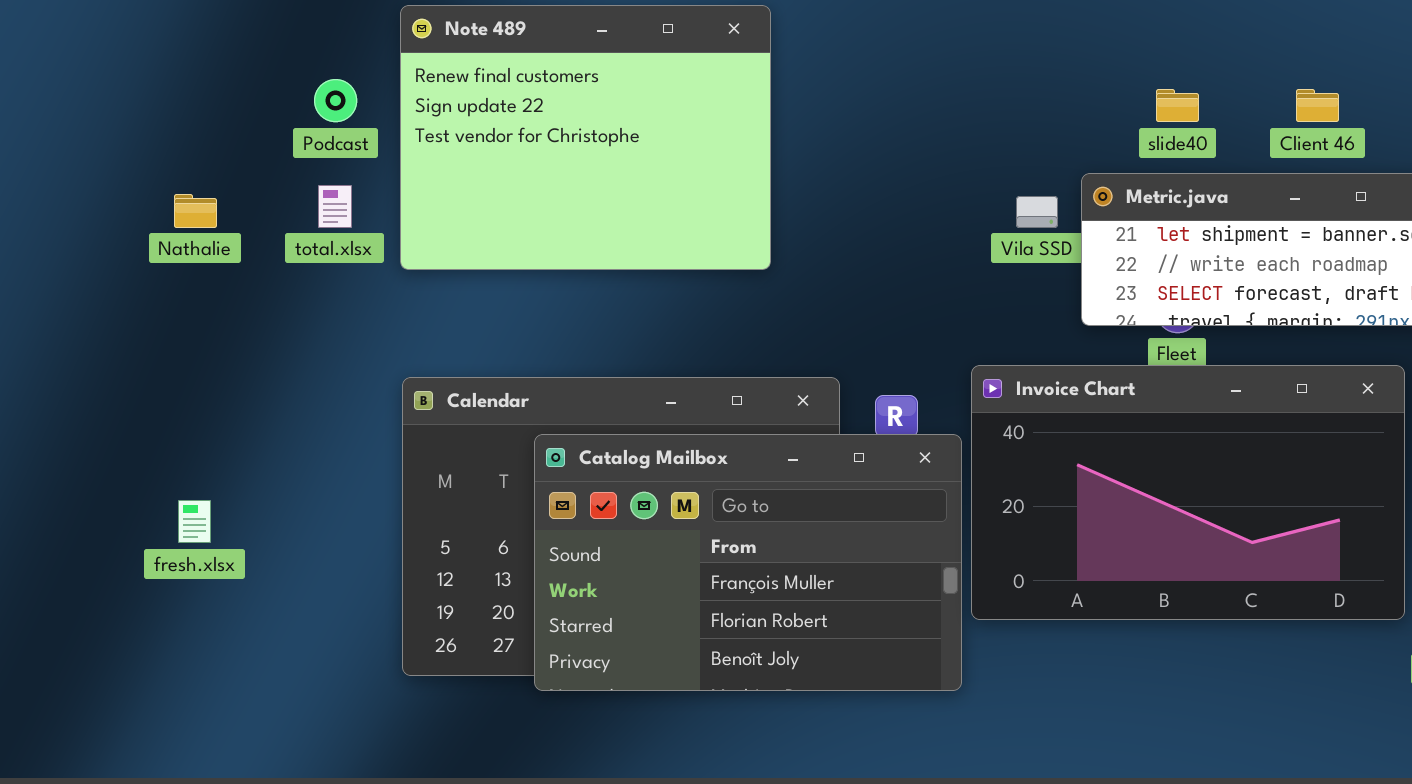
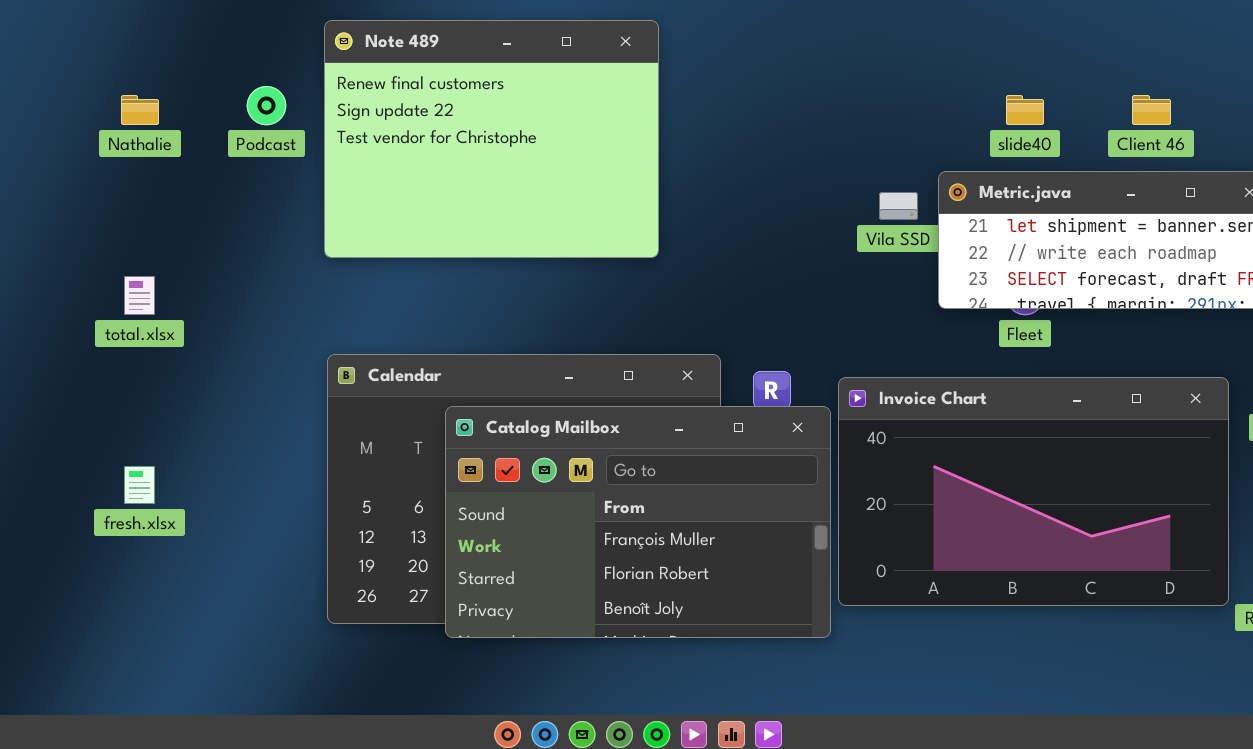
total.xlsx: [318,185,352,228] -> [124,276,155,315], moved
Nathalie: [174,194,217,228] -> [121,95,159,125], moved
Invoice Chart: [971,365,1405,620] -> [838,377,1229,606], moved

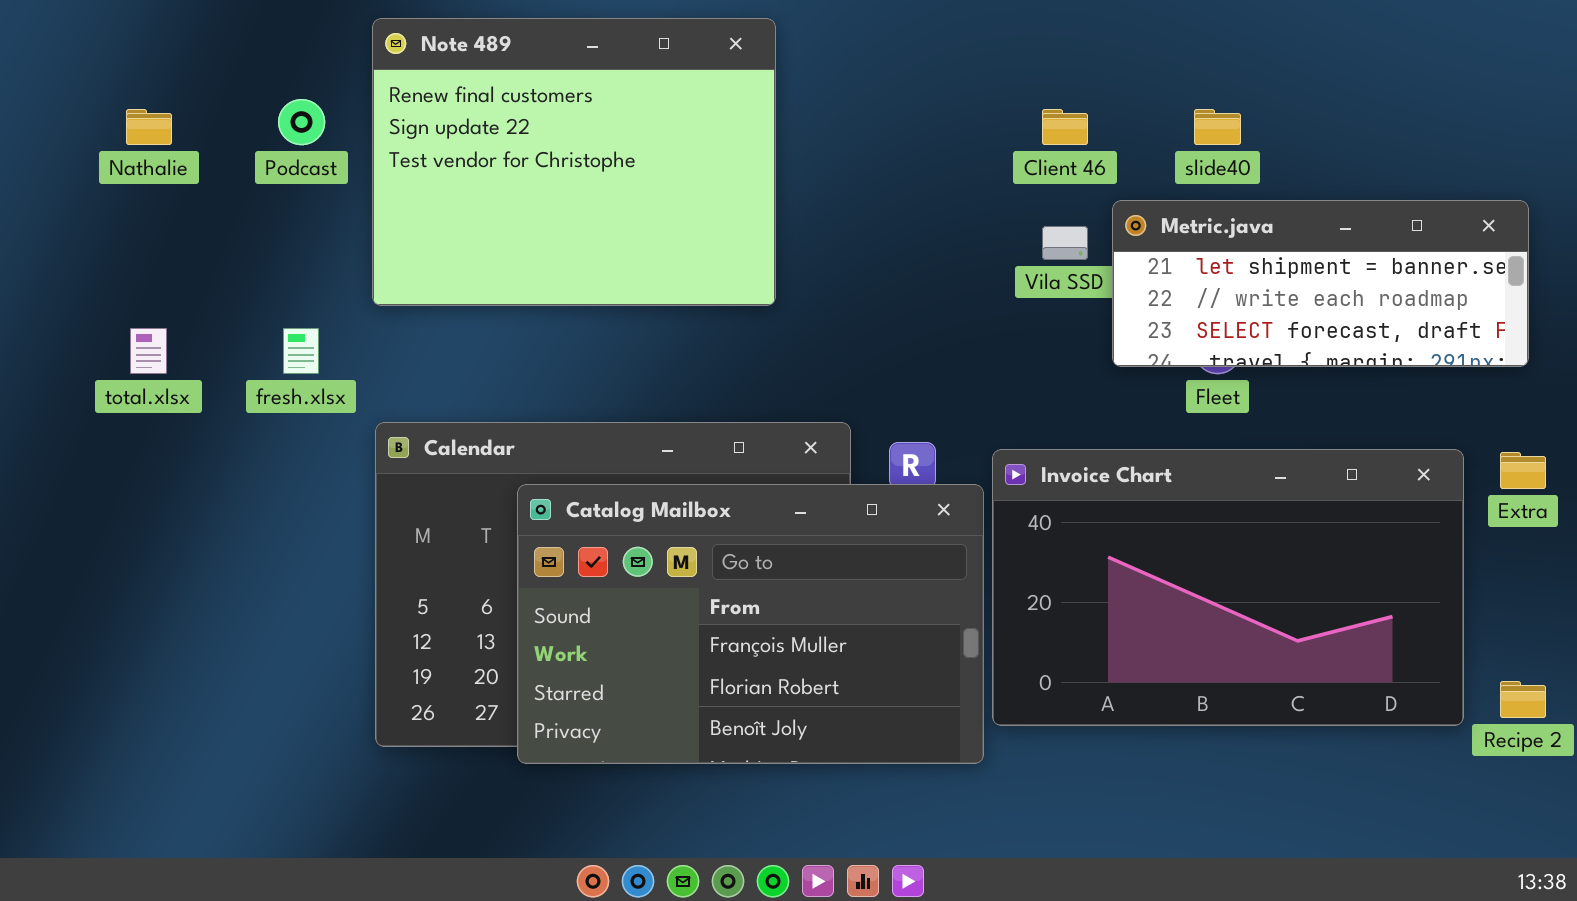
Client 46: [1132,95,1171,125] -> [1042,109,1088,145], moved
fresh.xlsx: [124,466,155,504] -> [283,328,319,374], moved

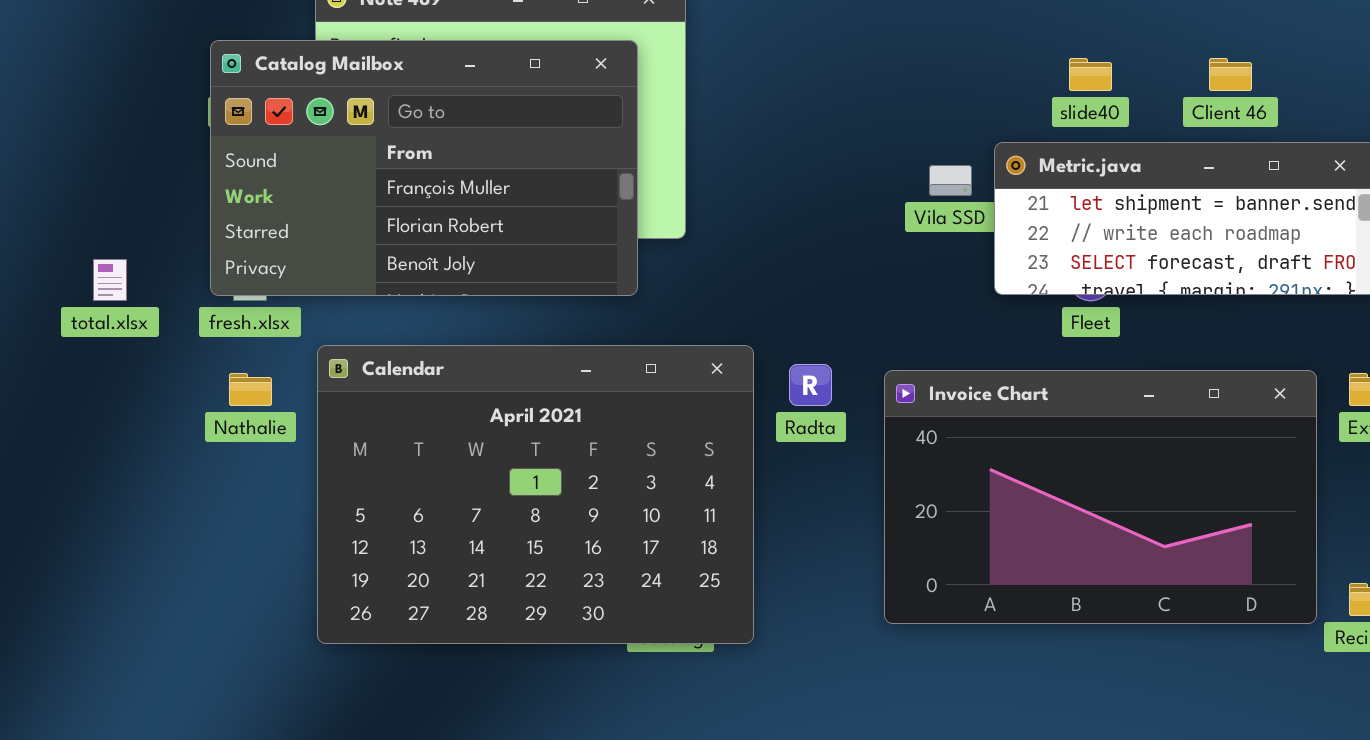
Nathalie: [126,109,172,145] -> [229,373,272,406], moved
Client 46: [1042,109,1088,145] -> [1209,58,1252,91], moved
Catalog Mailbox: [517,484,984,764] -> [210,40,638,296], moved

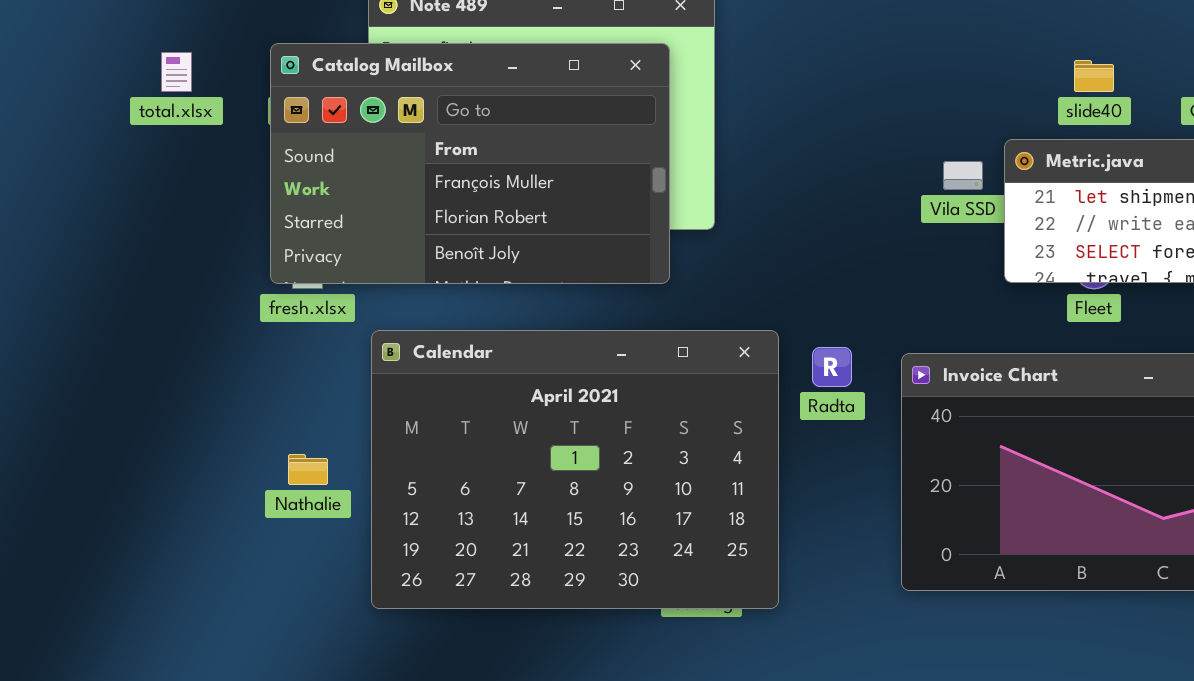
total.xlsx: [93,259,127,301] -> [161,52,192,92], moved
Nathalie: [229,373,272,406] -> [288,454,328,485], moved

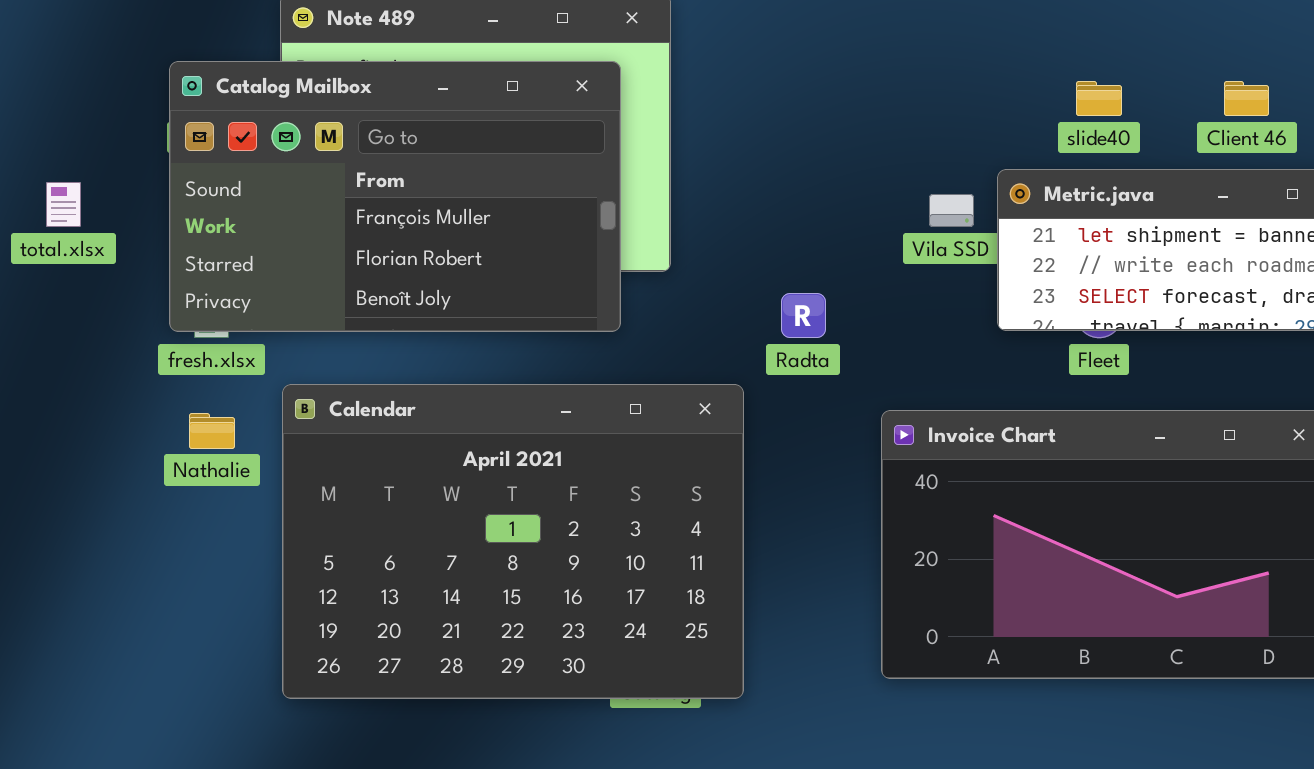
total.xlsx: [161,52,192,92] -> [46,182,81,227], moved
Radta: [812,347,852,387] -> [781,293,826,338], moved
Nathalie: [288,454,328,485] -> [189,413,235,449], moved

